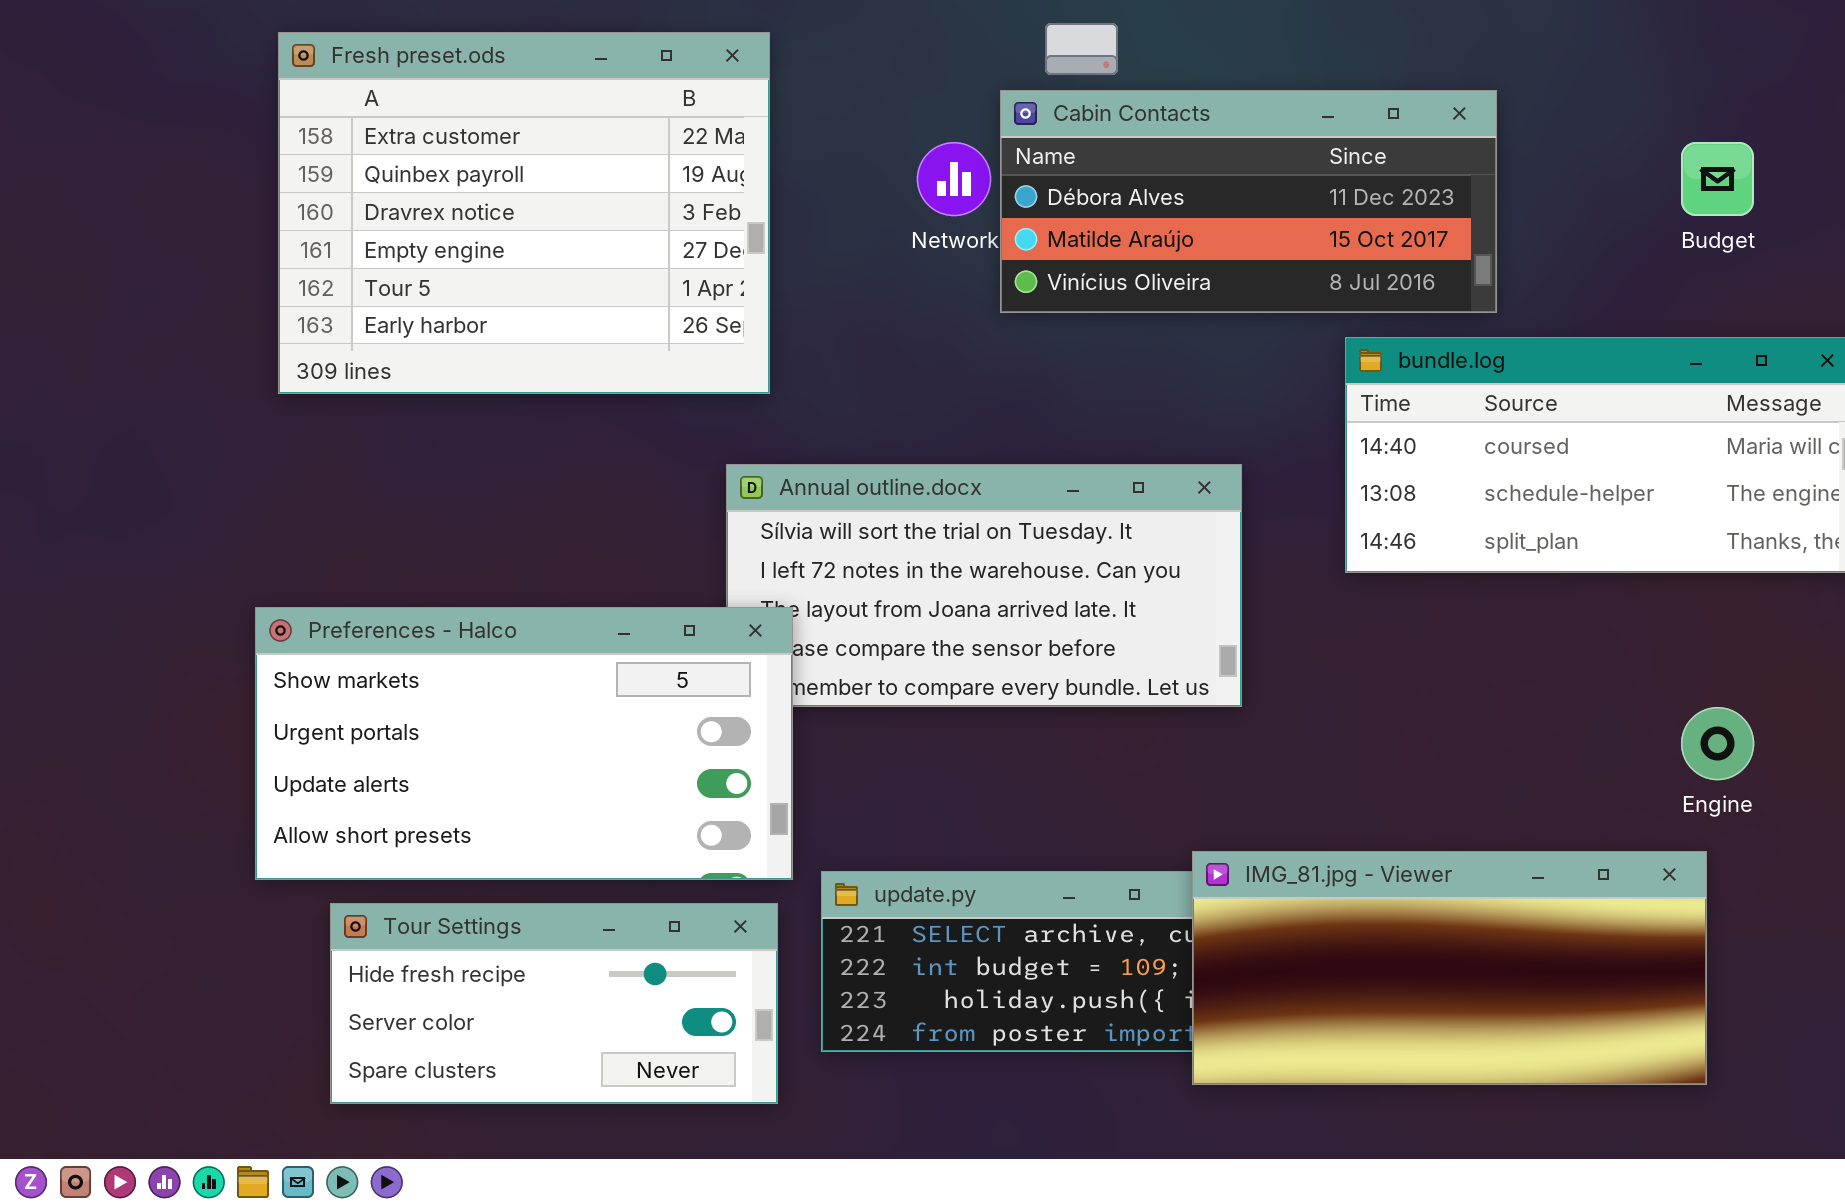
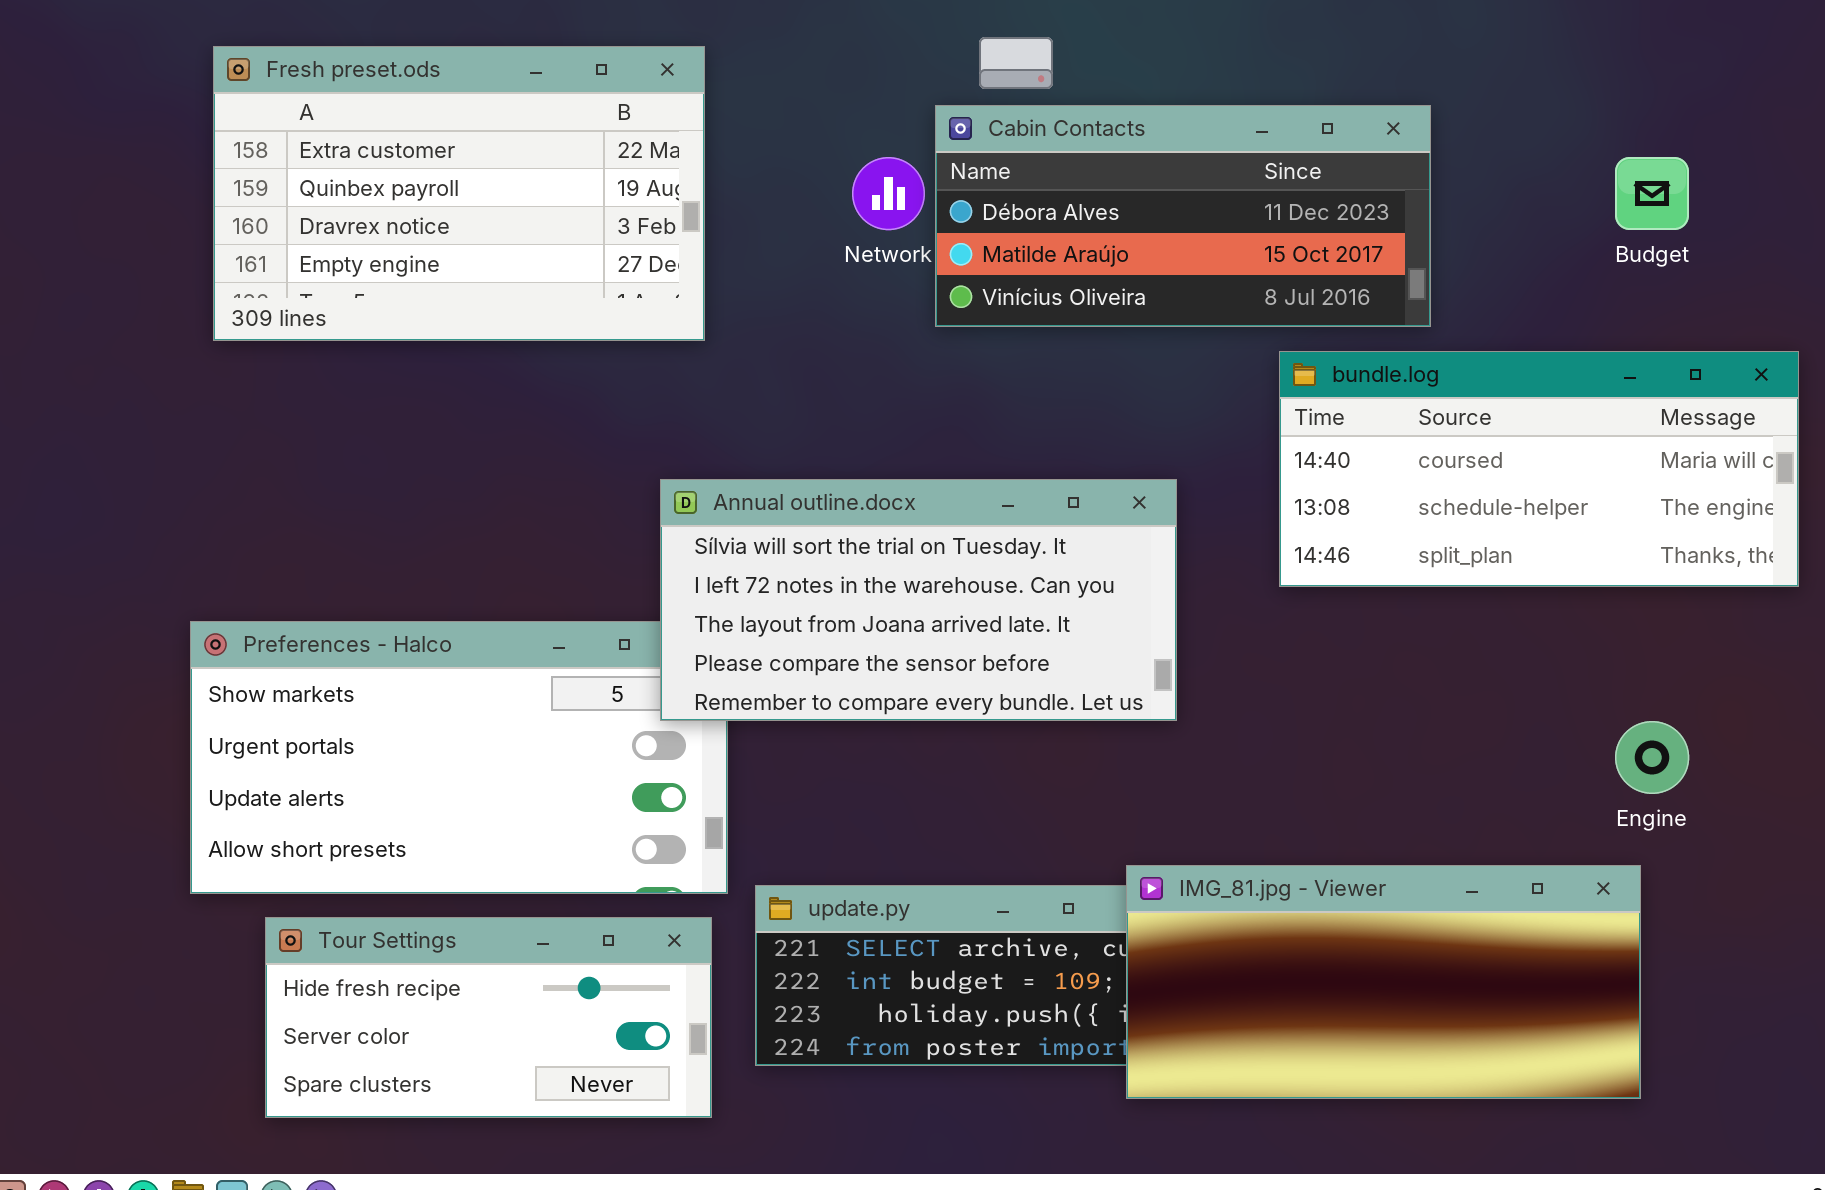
Fresh preset.ods: [278,32,770,394] -> [213,46,705,341], resized
Annual outline.docx: [726,464,1242,707] -> [660,479,1177,721], raised

